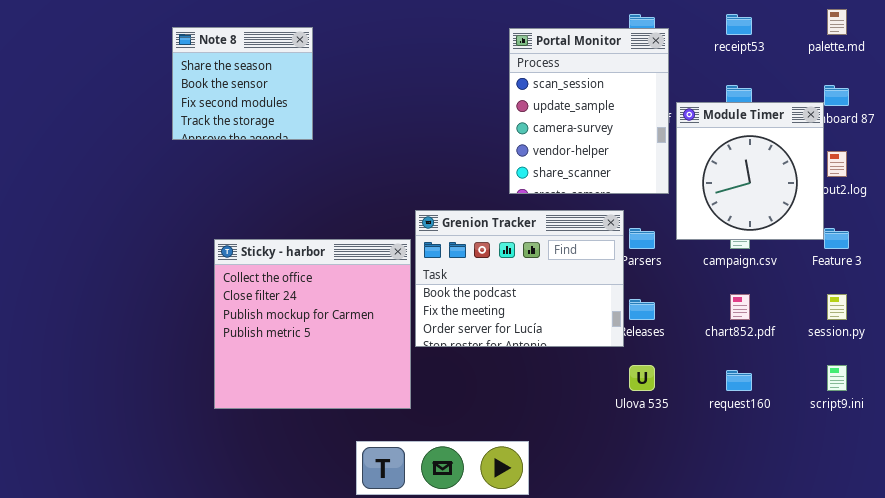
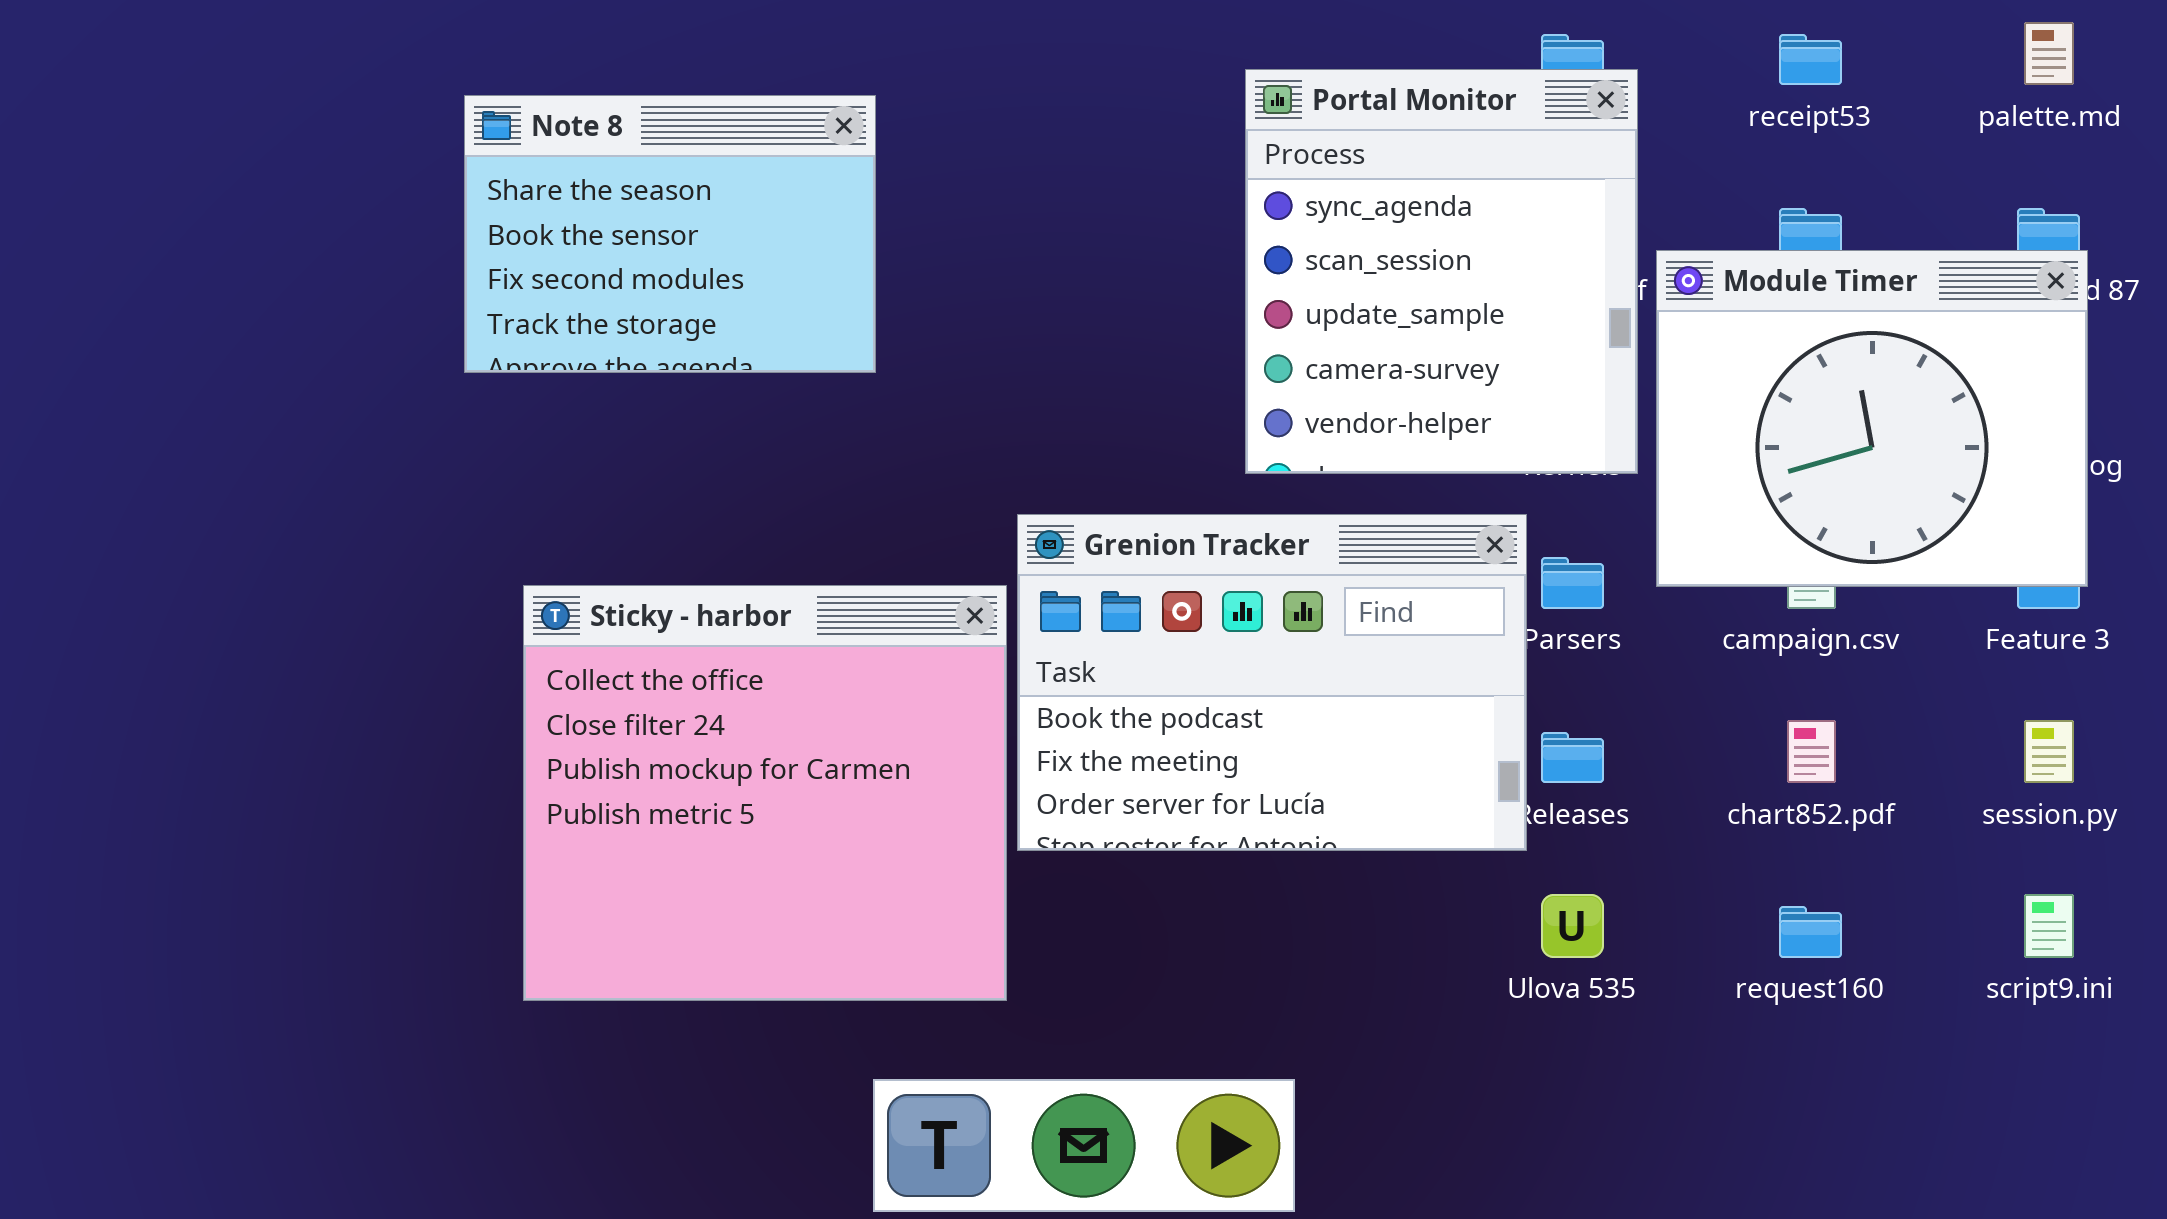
Note 8: [172,27,313,140] -> [464,95,876,373], moved, resized
Portal Monitor: [509,28,669,194] -> [1245,69,1638,474], scrolled up 1 row
Module Timer: [676,102,824,240] -> [1656,250,2088,587], resized

